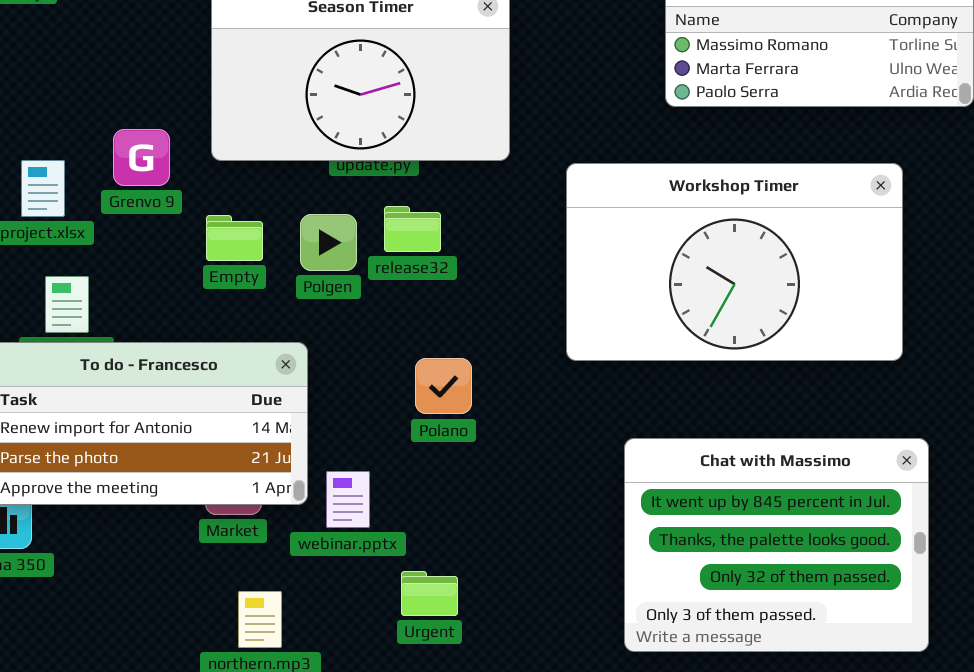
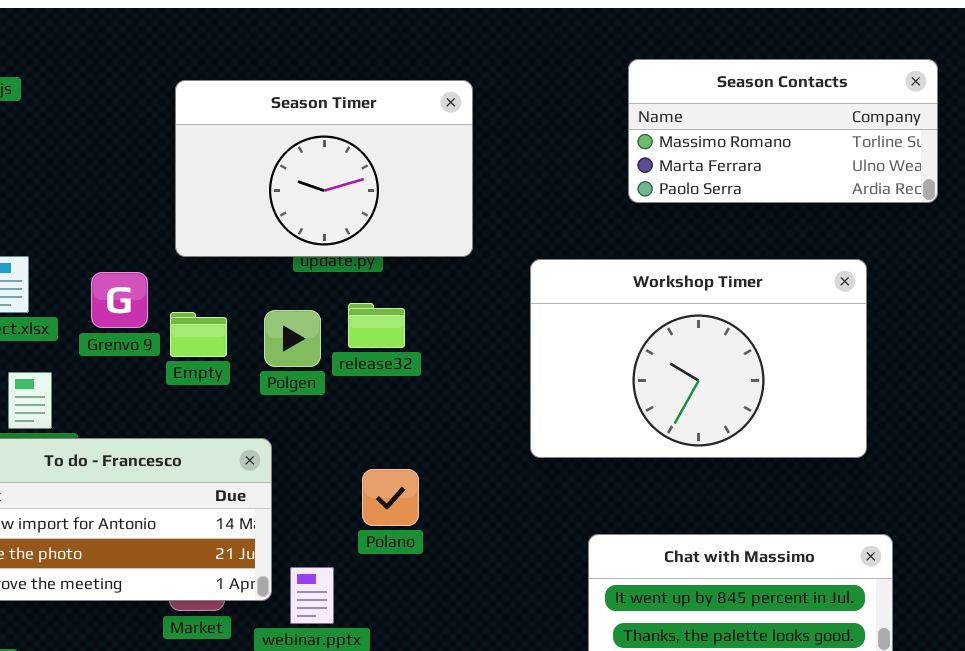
Grenvo 9: [113,129,170,186] -> [91,272,148,328], moved
Polano: [415,358,472,414] -> [362,469,419,526], moved

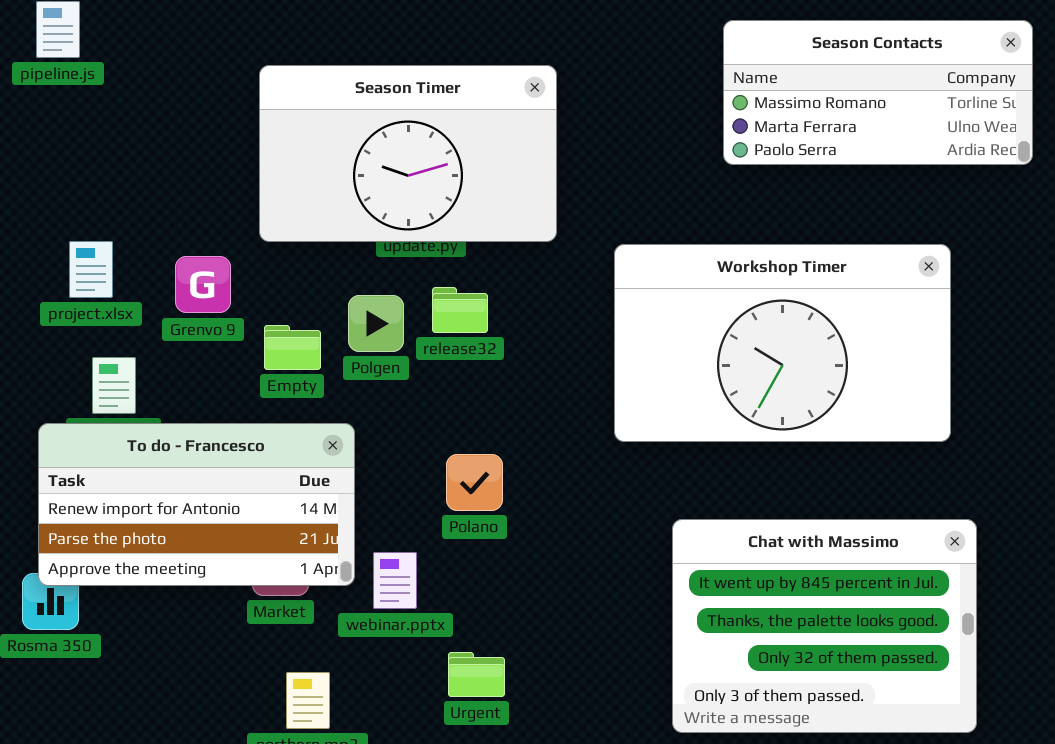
Season Contacts: [628,59,938,203] -> [723,20,1033,165], moved
Empty: [170,312,227,357] -> [264,325,321,370], moved

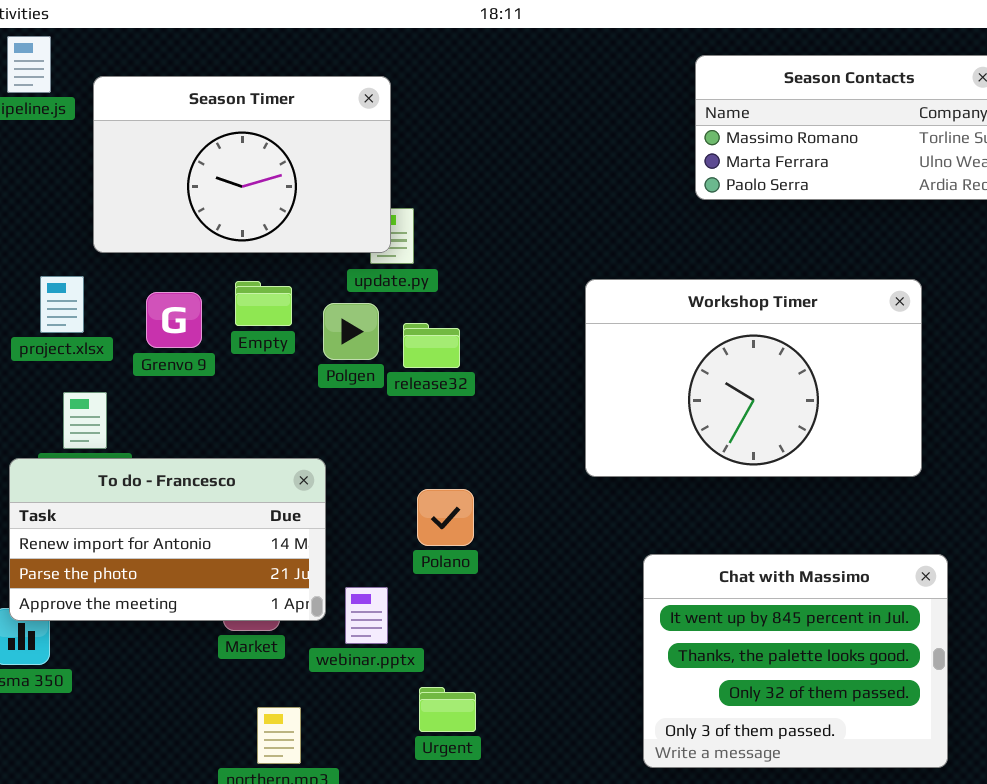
Season Timer: [259,65,557,242] -> [93,76,391,253], moved
Polgen: [348,295,404,352] -> [323,303,379,360], moved
Empty: [264,325,321,370] -> [235,281,292,326], moved

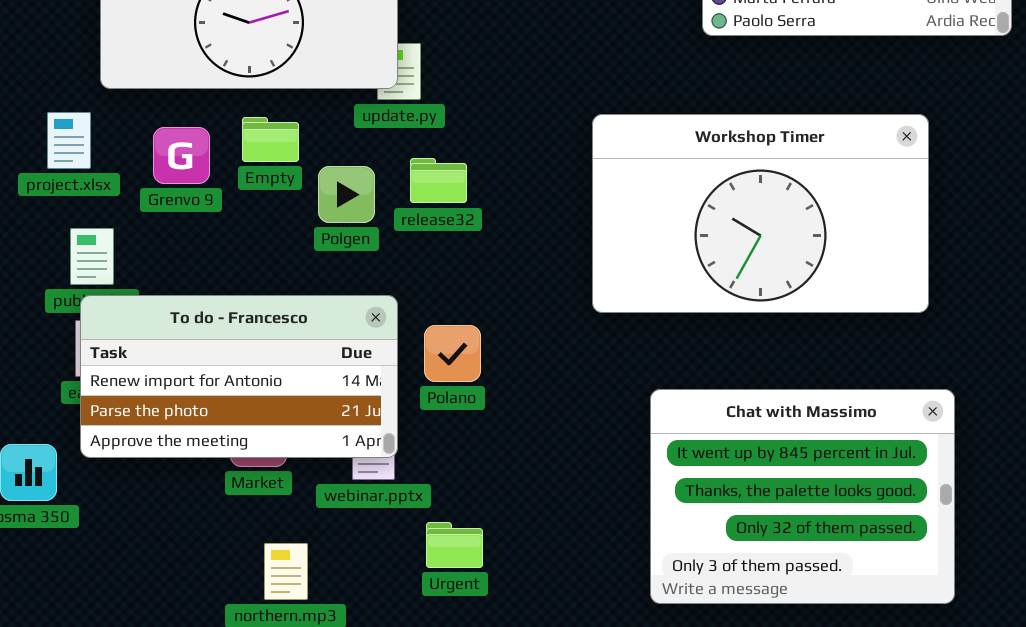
Polgen: [323,303,379,360] -> [318,166,375,223], moved
To do - Francesco: [9,458,326,621] -> [80,295,398,458], moved

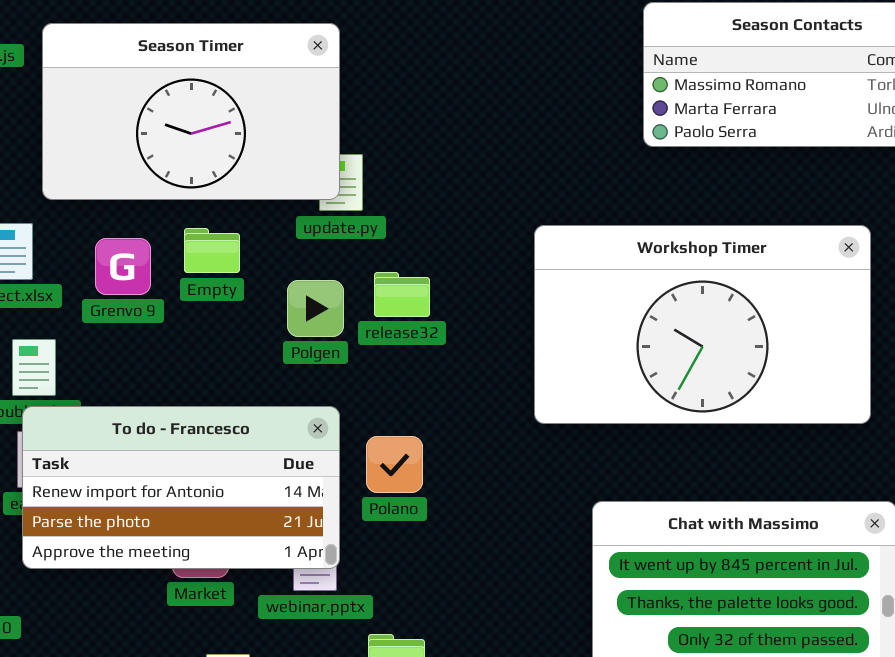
release32: [410,158,467,203] -> [374,272,430,317], moved
Polgen: [318,166,375,223] -> [287,280,344,337], moved

